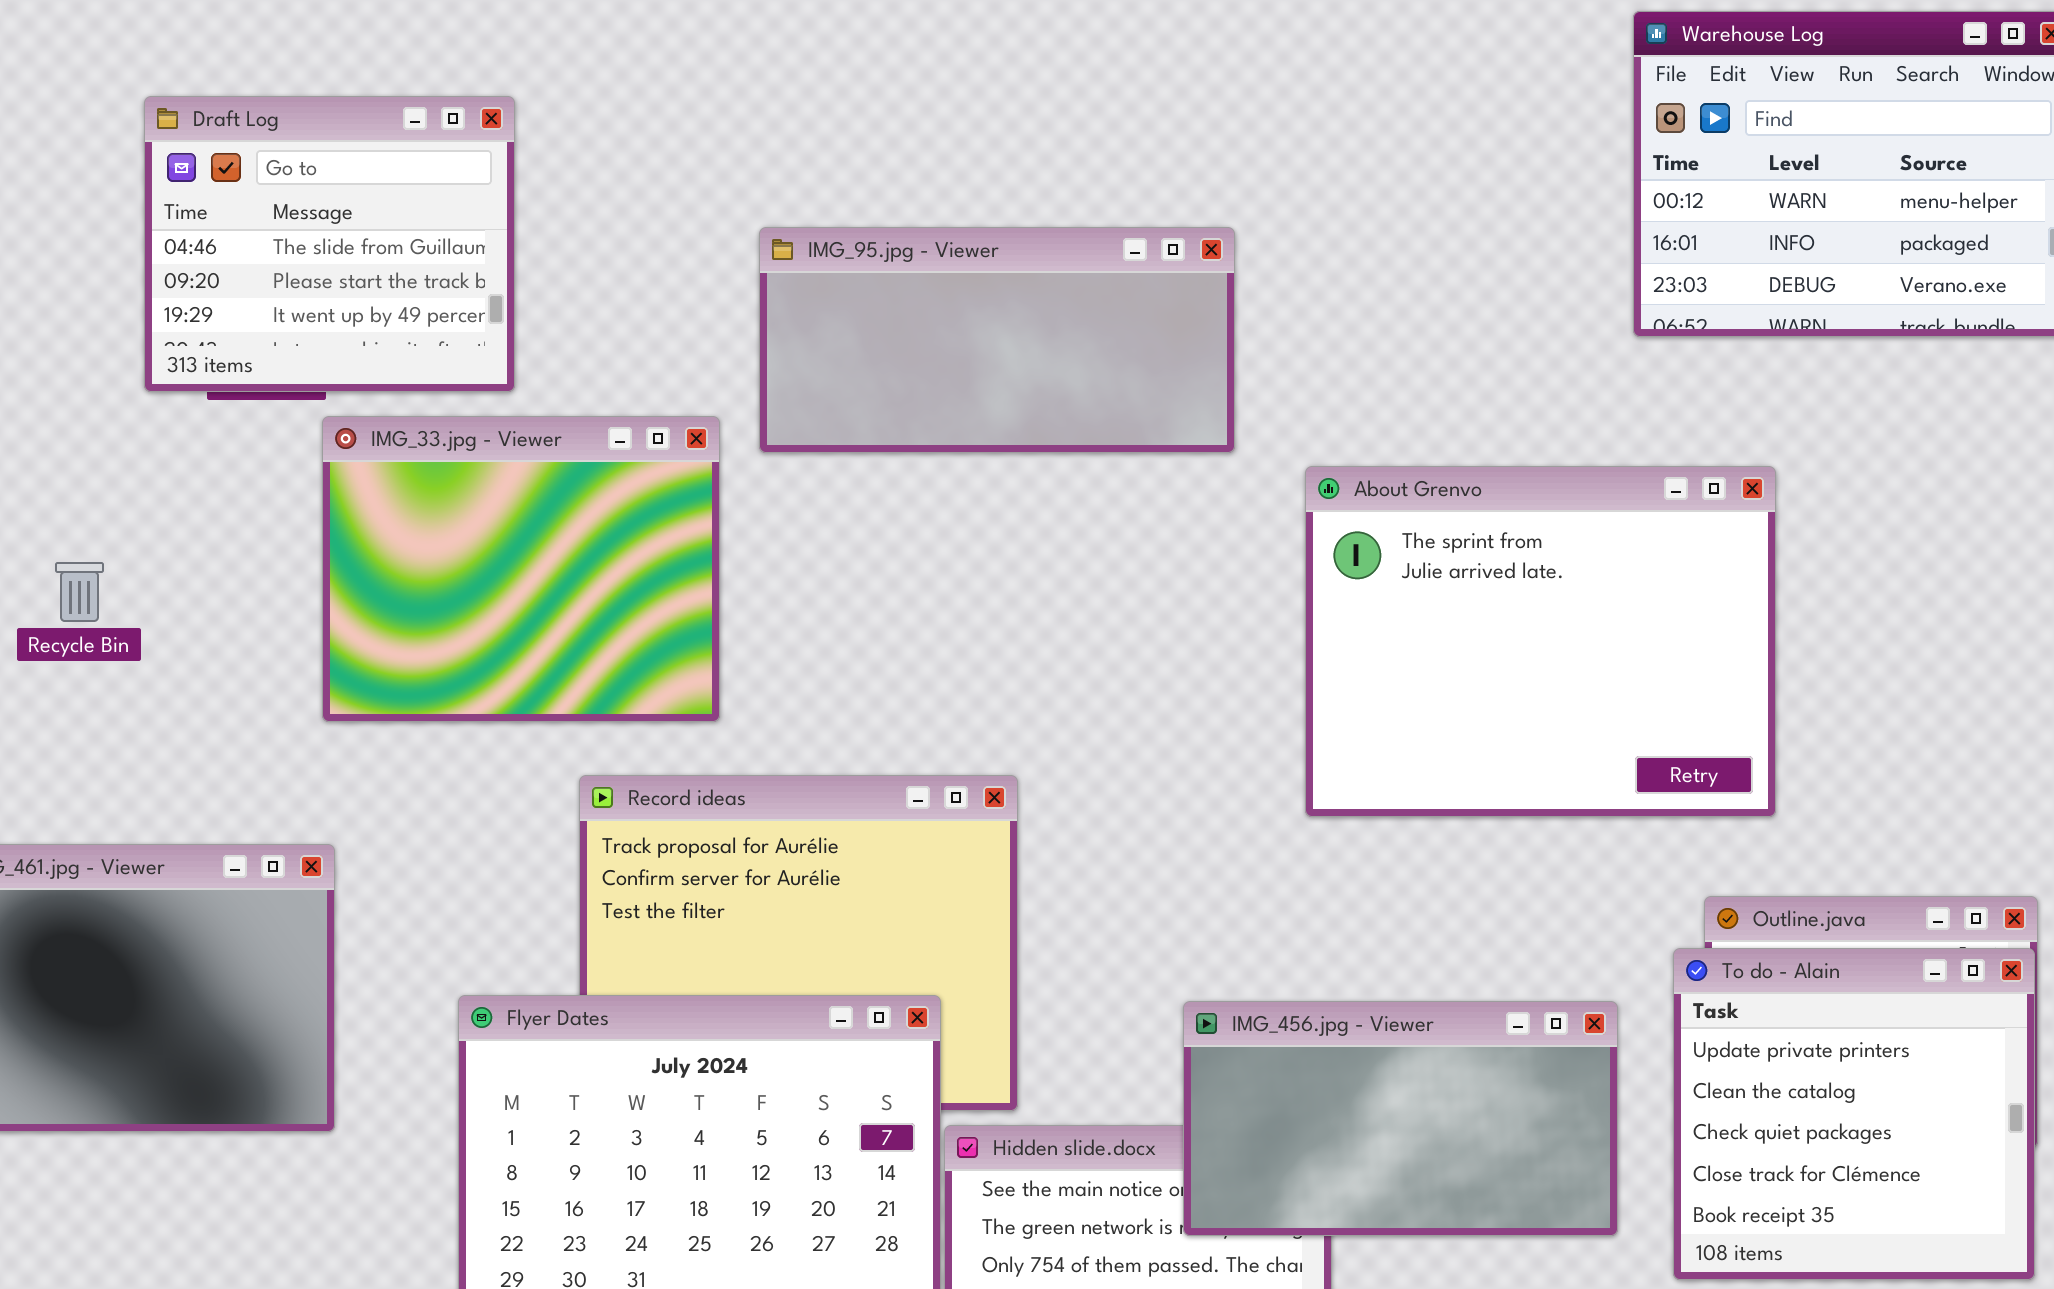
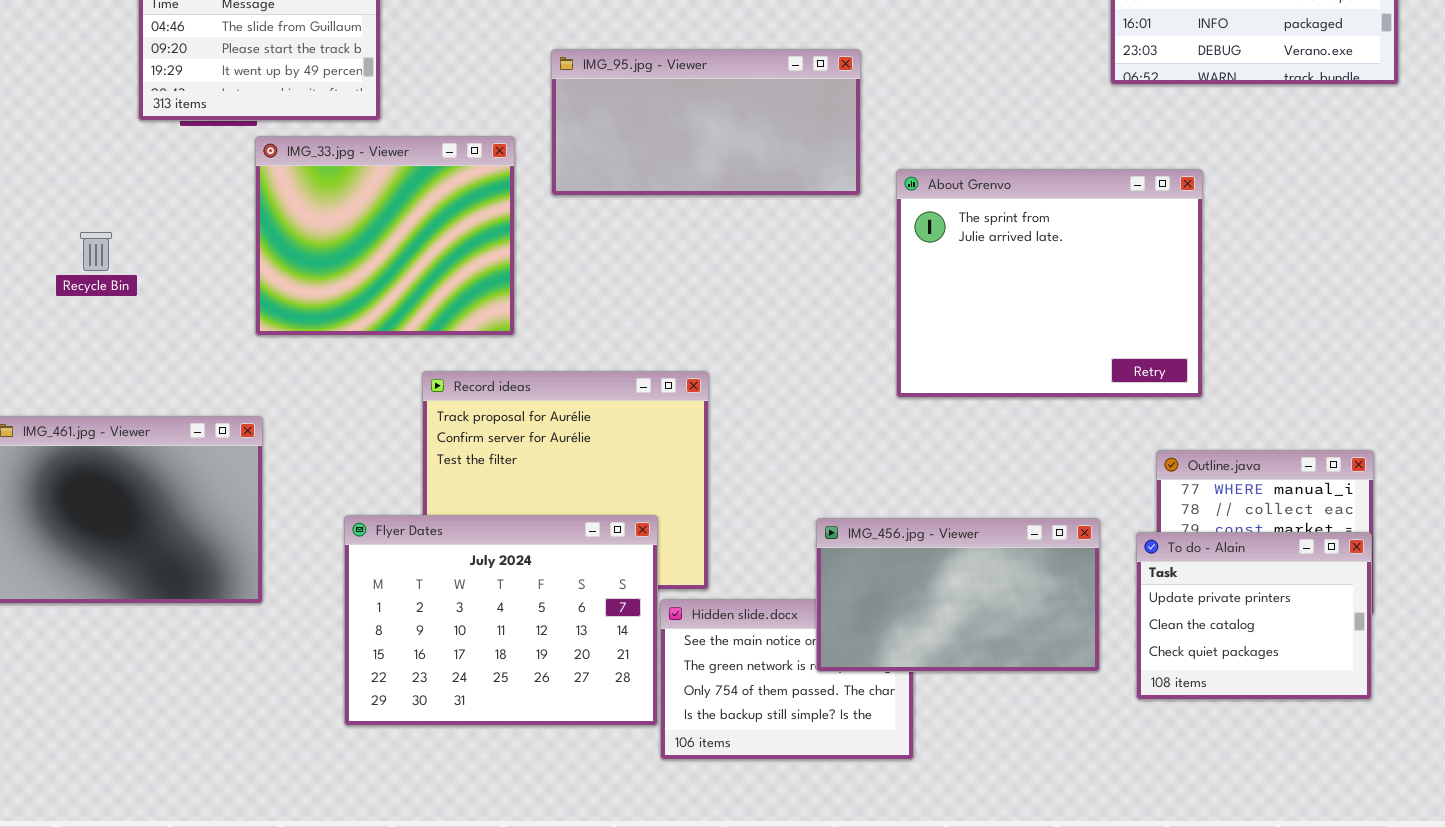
IMG_95.jpg - Viewer: [759,227,1235,453] -> [551,49,861,196], moved
To do - Alain: [1673,948,2035,1280] -> [1136,532,1372,700], resized

